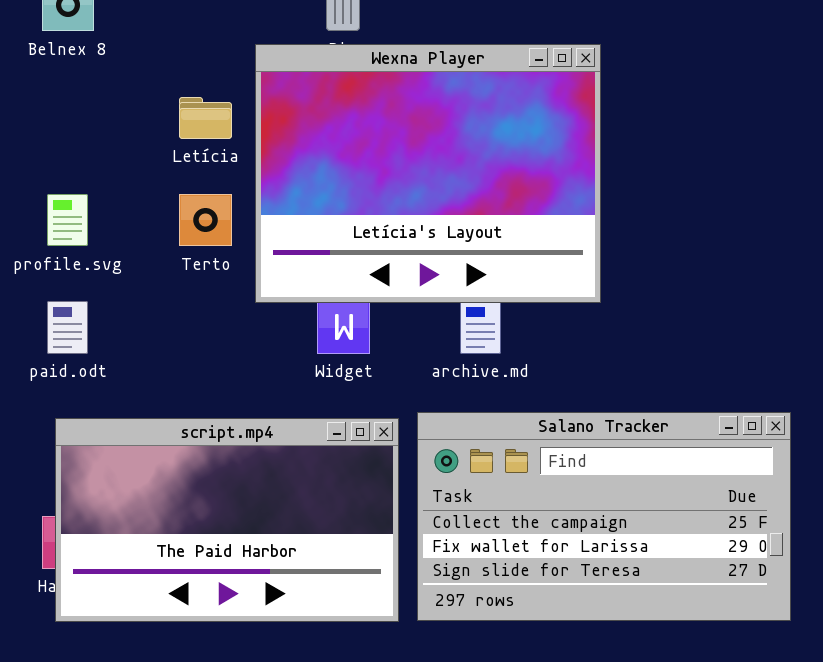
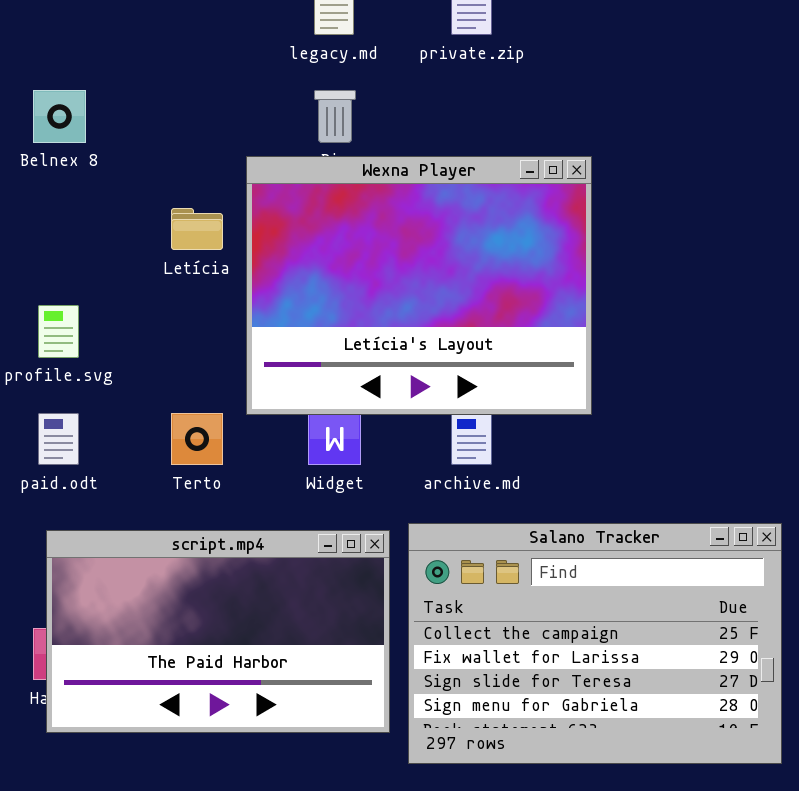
Terto: [179,194,232,246] -> [171,413,223,465], moved
Salano Tracker: [417,412,791,621] -> [408,523,782,764], resized

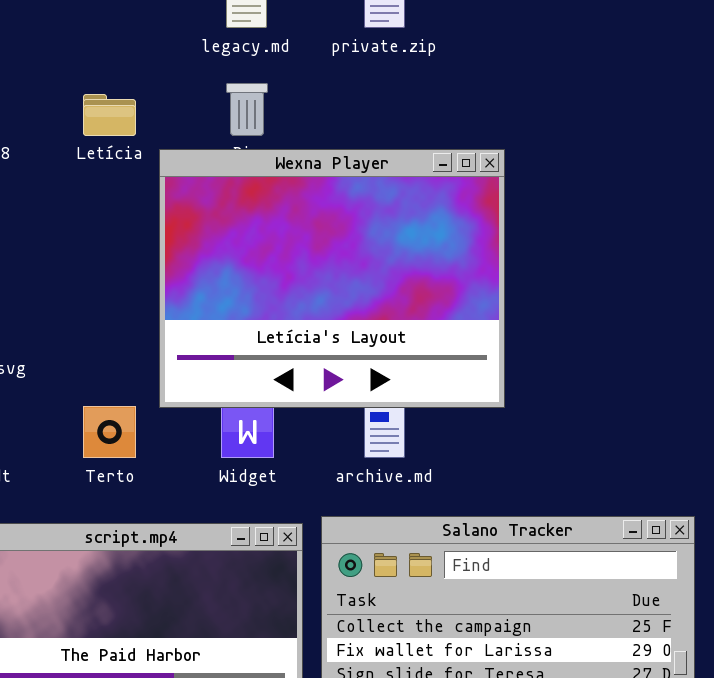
Letícia: [171,208,223,250] -> [83,94,136,136], moved

